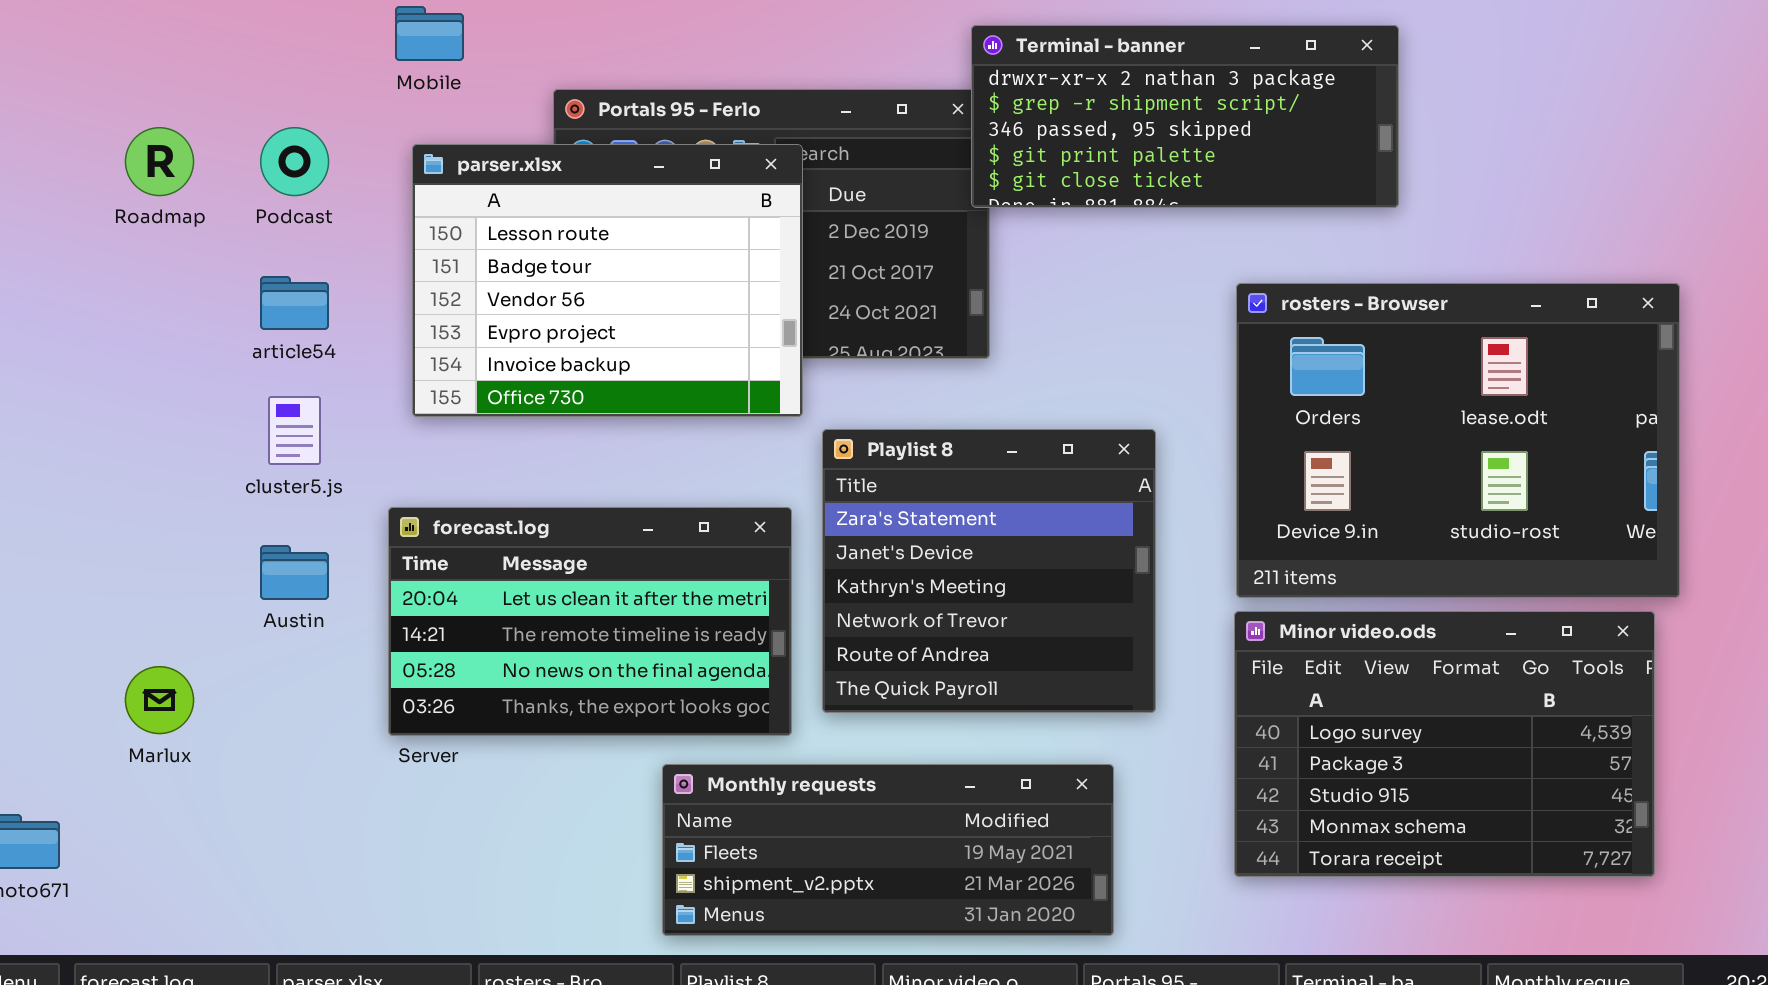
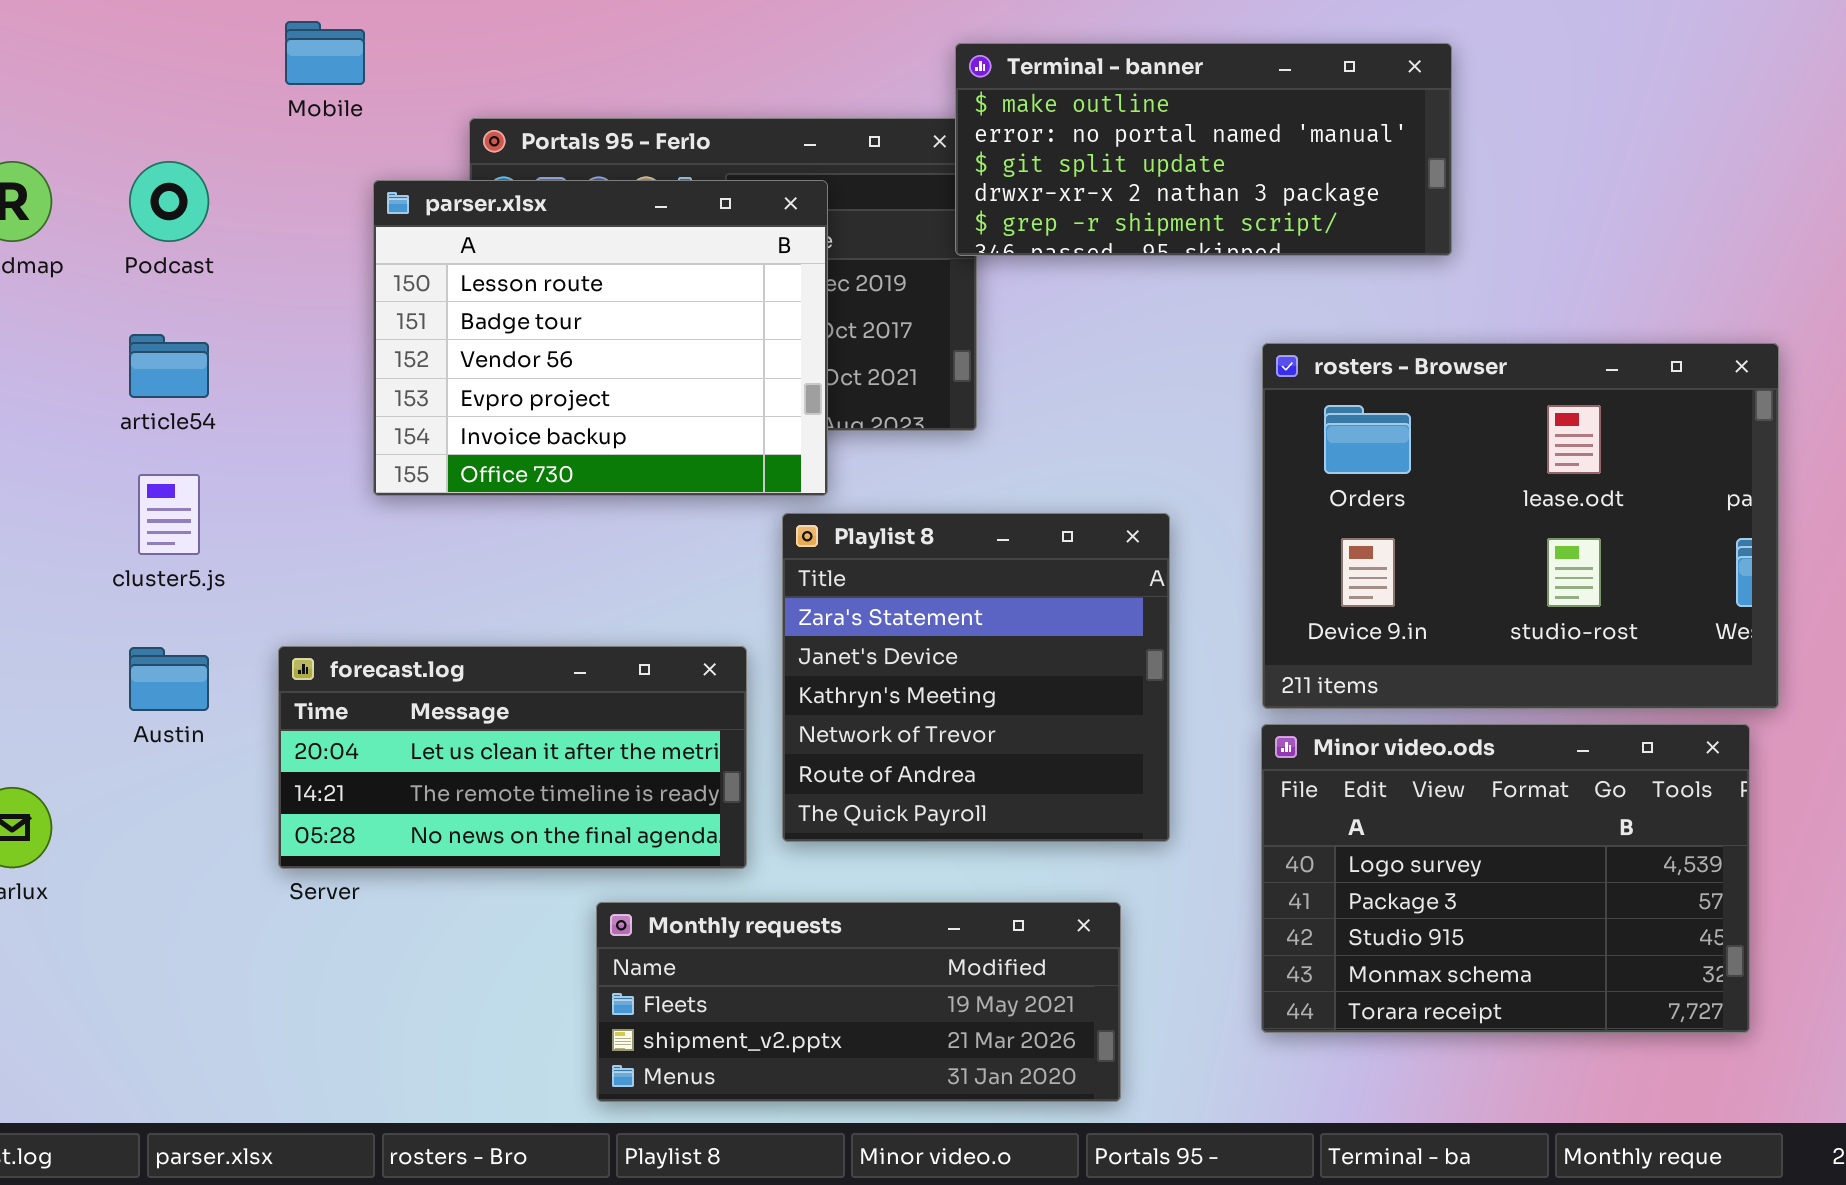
Terminal - banner: [971,25,1399,208] -> [955,43,1452,256], scrolled up 3 rows
parser.xlsx: [412,144,803,417] -> [373,180,828,496], moved
forecast.log: [388,507,792,736] -> [278,646,747,869], resized

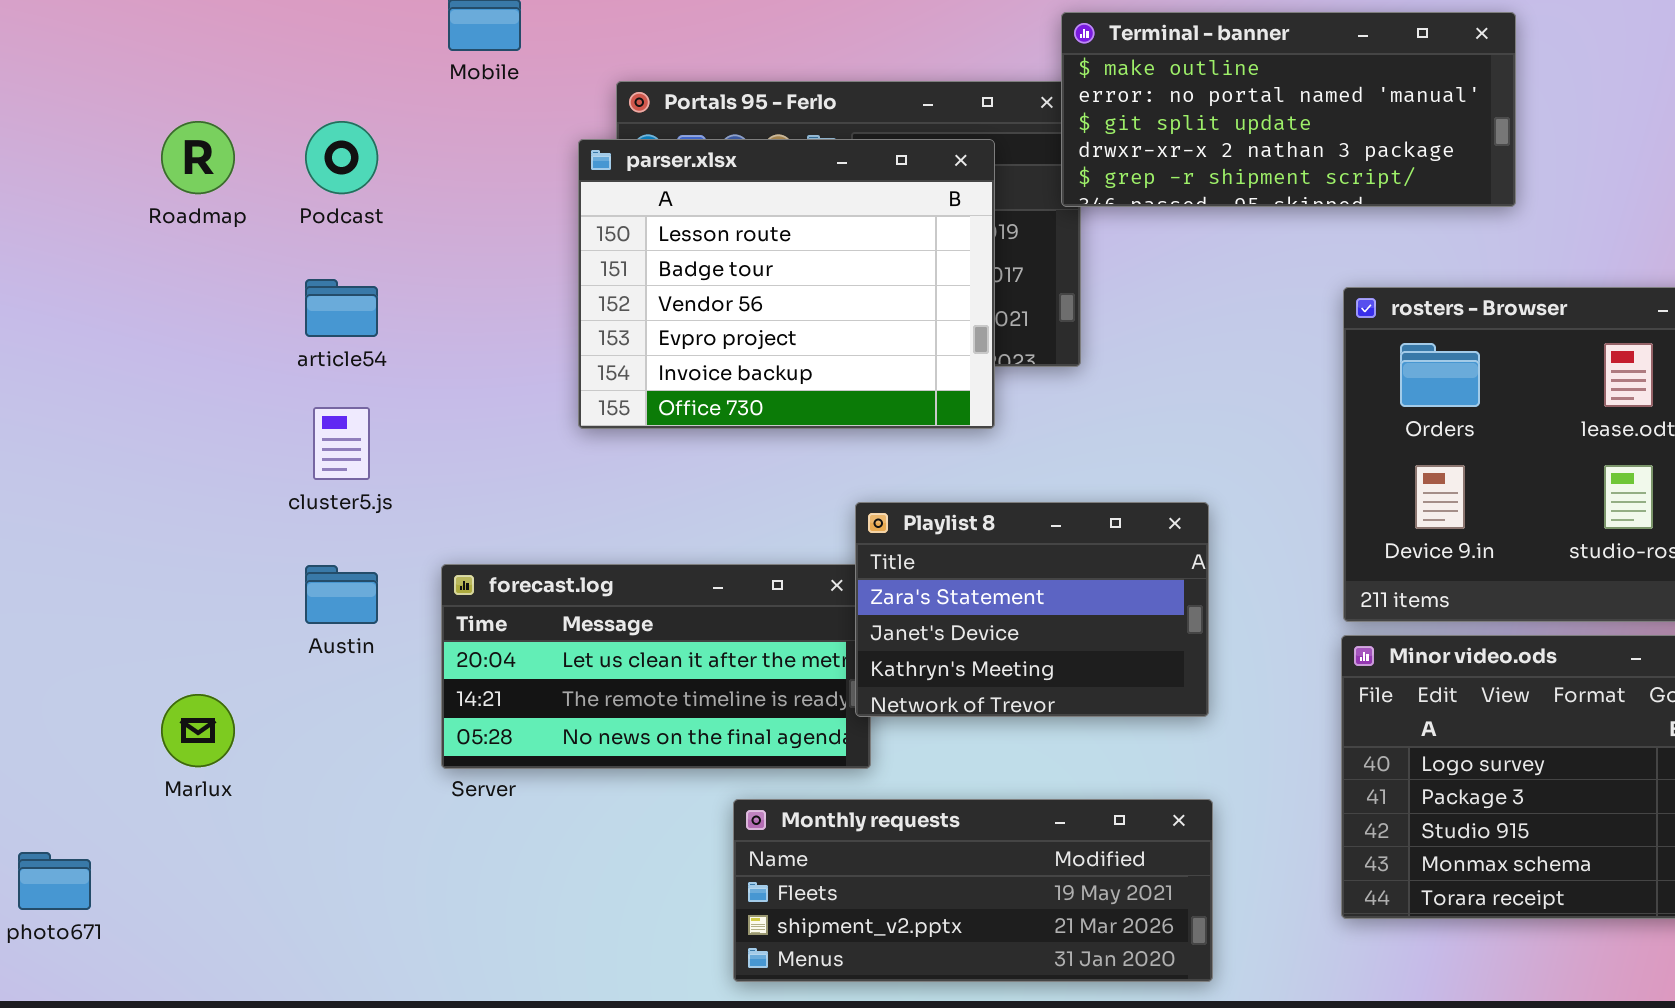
parser.xlsx: [373,180,828,496] -> [578,139,995,429], moved
Playlist 8: [782,513,1170,842] -> [855,502,1209,717], moved, resized

